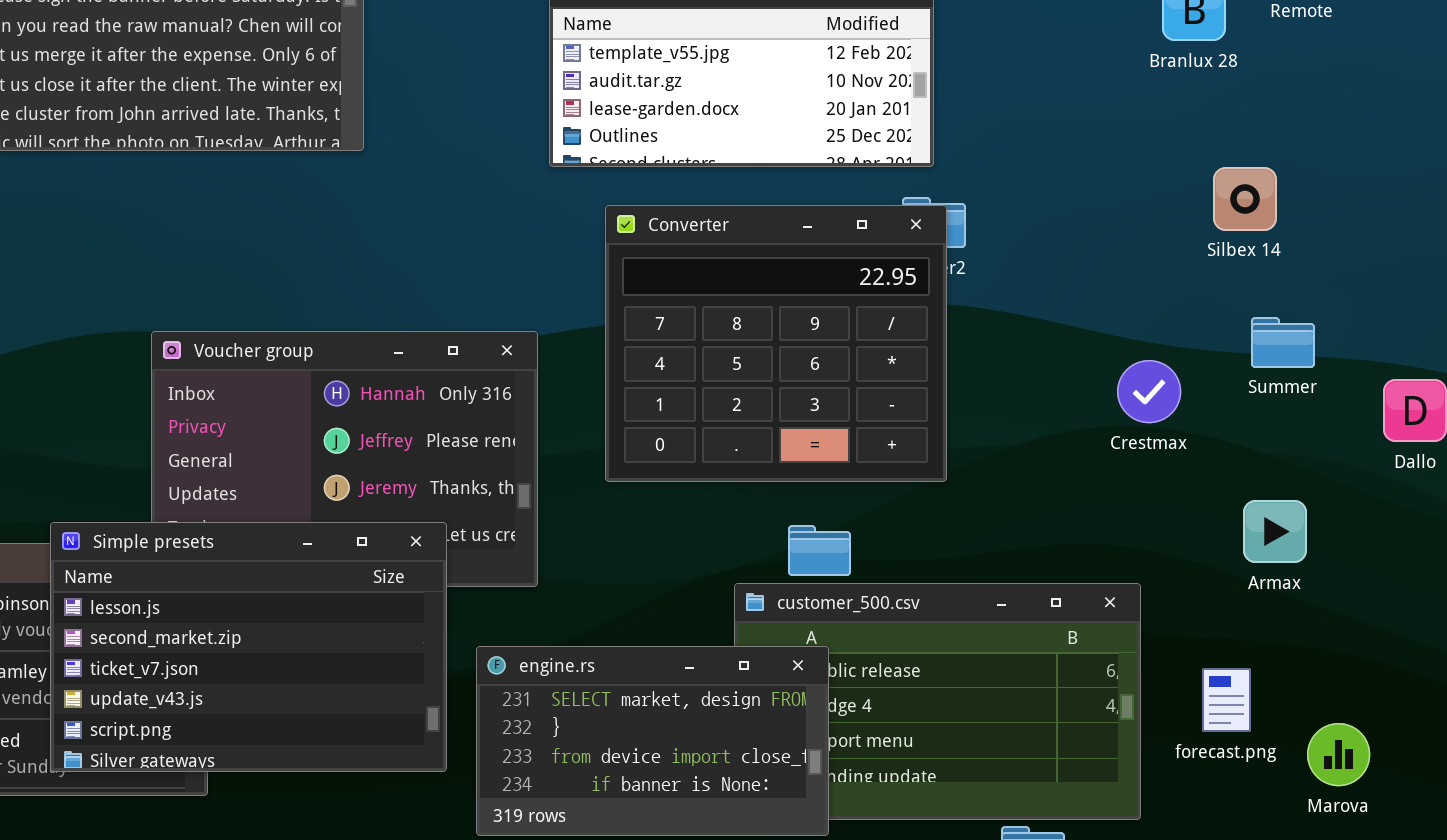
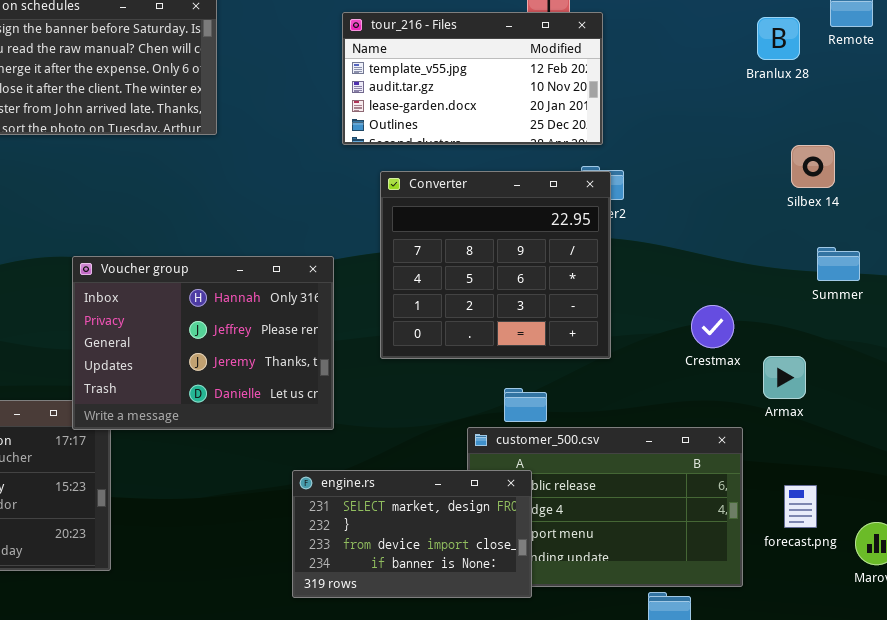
Crestmax: [1117,360,1181,423] -> [691,305,734,348], moved
Armax: [1243,500,1307,563] -> [763,356,806,399], moved
Simple presets: [50,522,447,772] -> none, closed

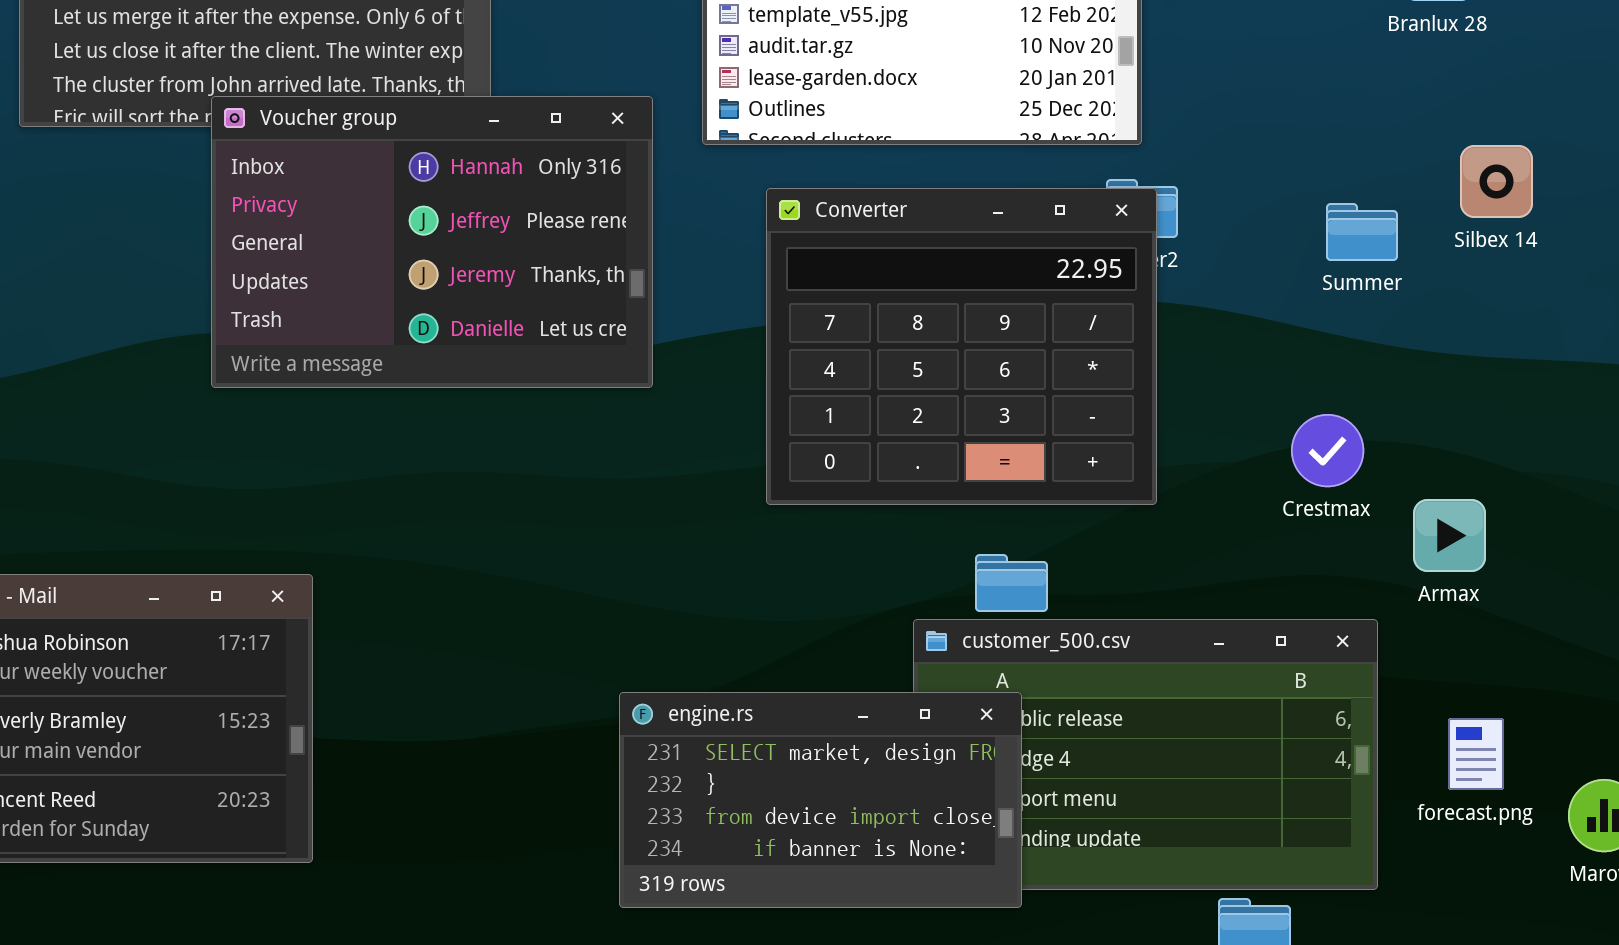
Summer: [817,247,860,281] -> [1326,203,1398,261], moved
Voucher group: [72,256,334,430] -> [211,96,653,388], moved

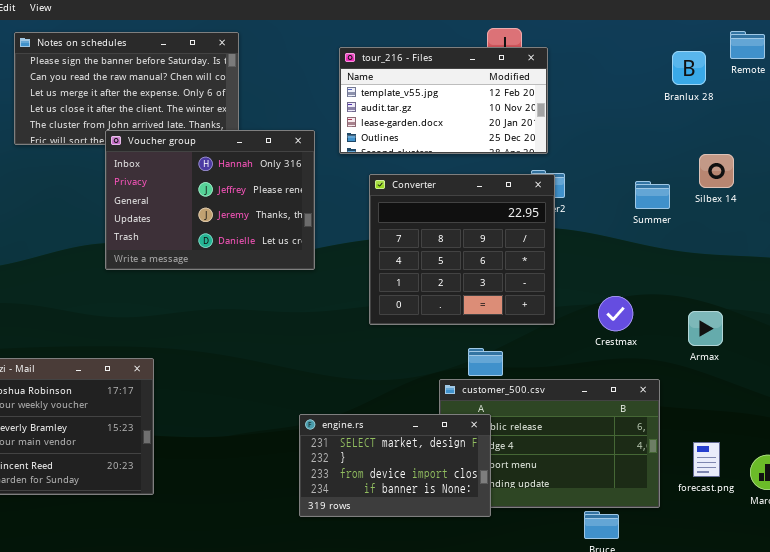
Crestmax: [1291,414,1364,487] -> [598,296,633,331], moved
Armax: [1413,499,1486,572] -> [688,311,723,346], moved
forecast.png: [1448,718,1504,790] -> [693,442,720,477], moved

